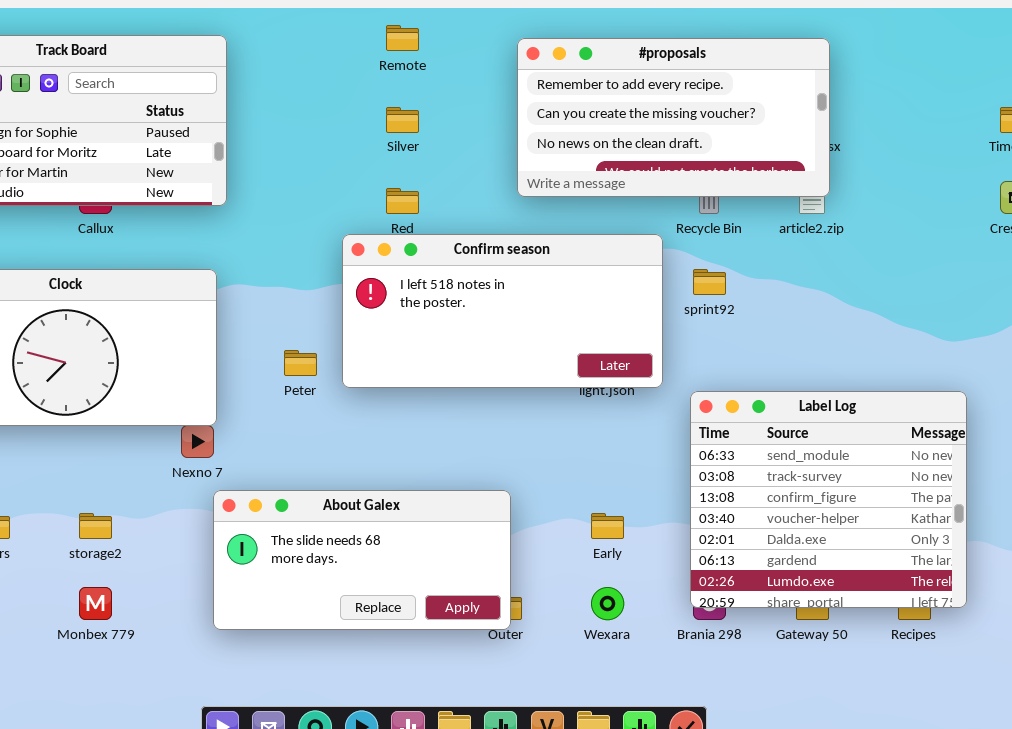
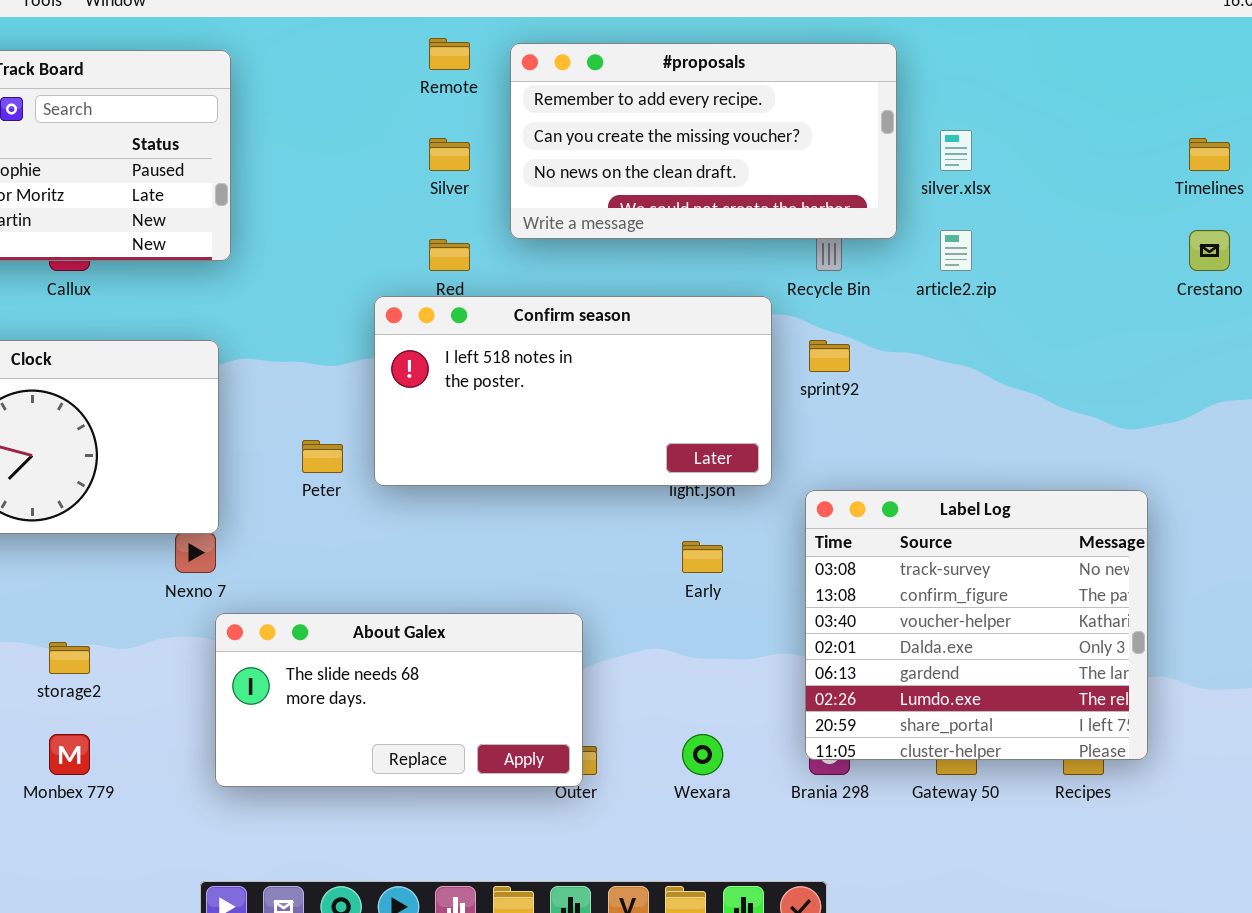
#proposals: [517,38,830,197] -> [510,43,897,239], moved
Label Log: [690,391,967,608] -> [805,490,1148,760], scrolled down 1 row
Early: [591,513,624,539] -> [682,541,723,573], moved

